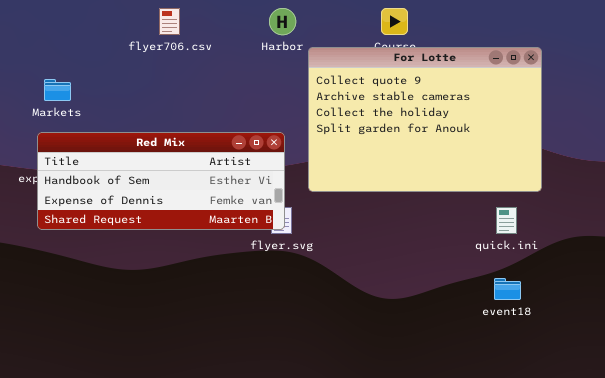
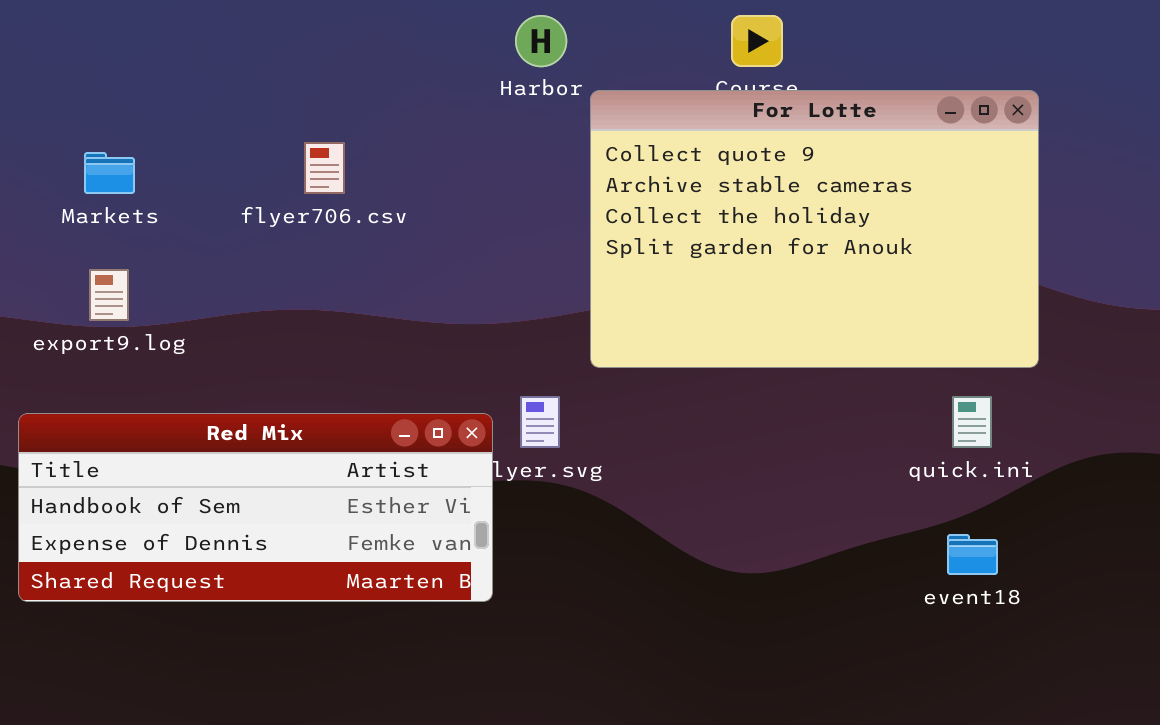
flyer706.csv: [159,8,180,35] -> [304,142,345,194], moved
Red Mix: [37,132,285,230] -> [18,413,493,602], moved

